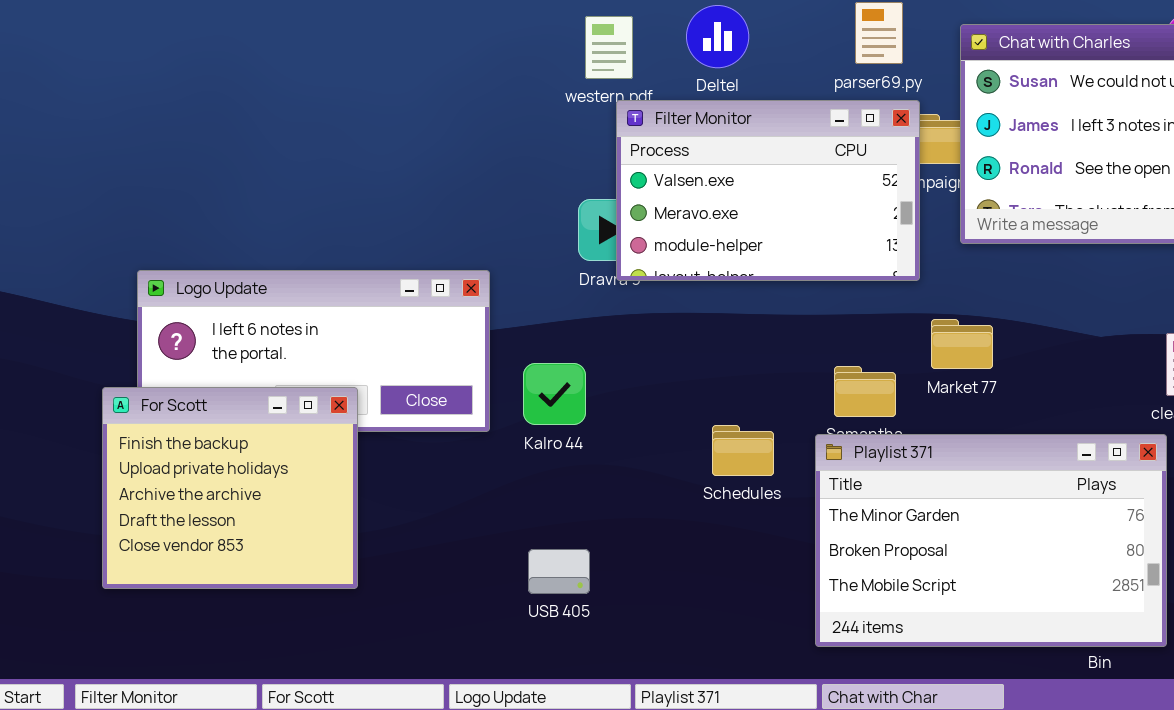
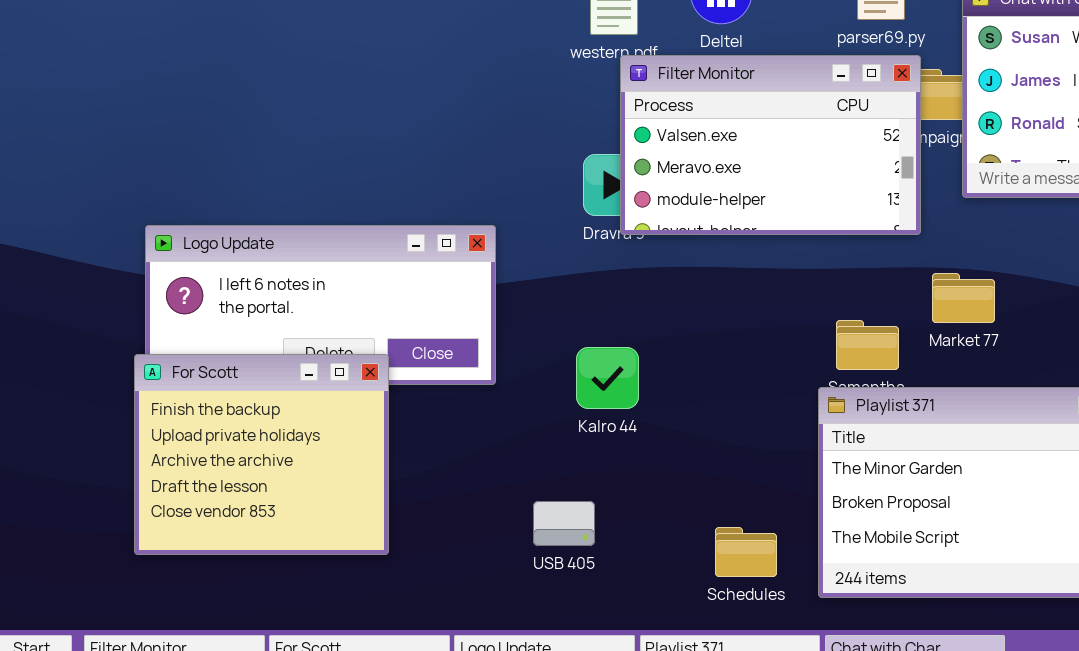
Kalro 44: [523,363,586,425] -> [576,347,639,409], moved
For Scott: [102,387,358,589] -> [134,354,389,555], moved
Schedules: [712,425,774,476] -> [715,527,777,577], moved

